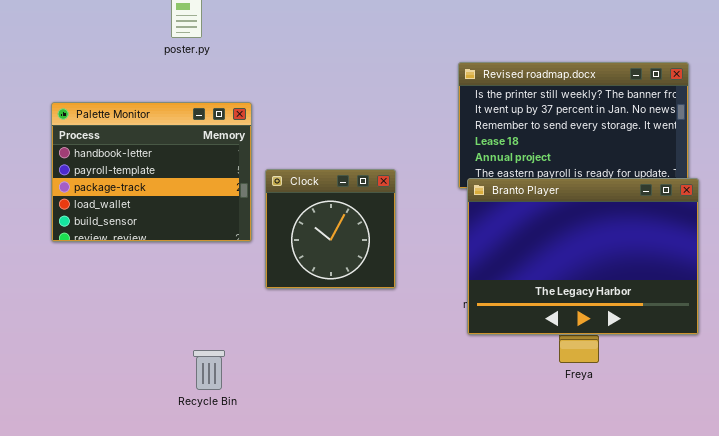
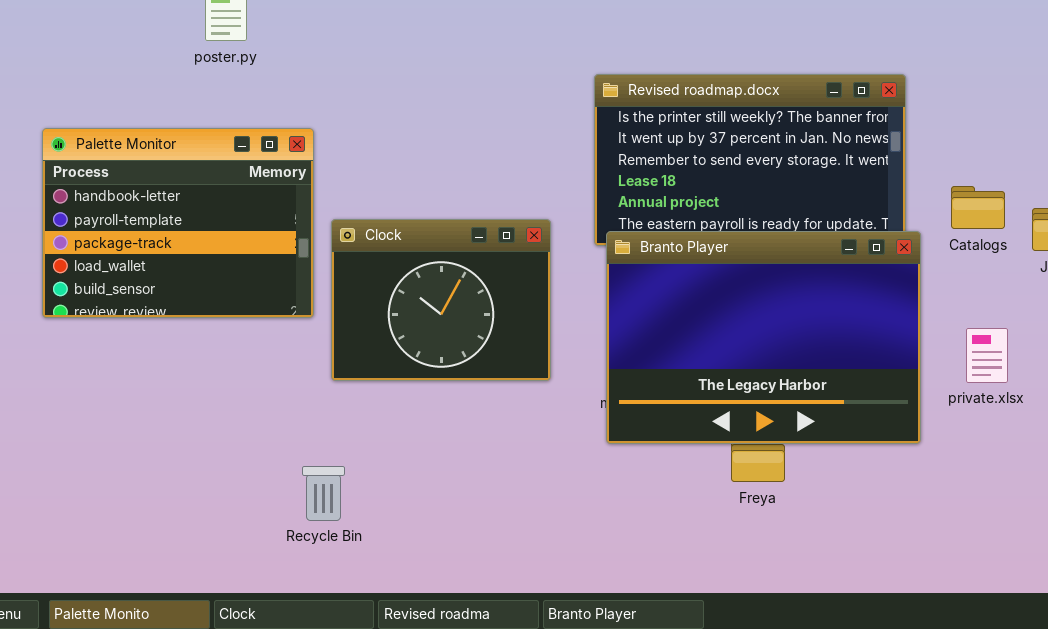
Clock: [265,169,396,289] -> [331,219,551,381], resized
Recycle Bin: [193,350,225,390] -> [302,466,345,521], moved

